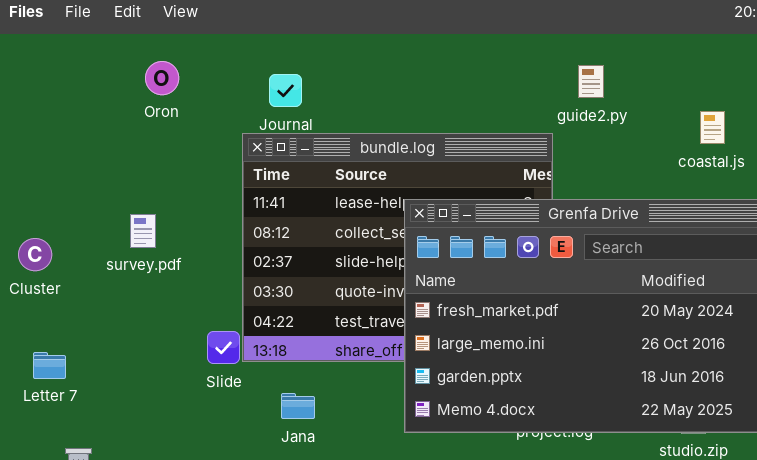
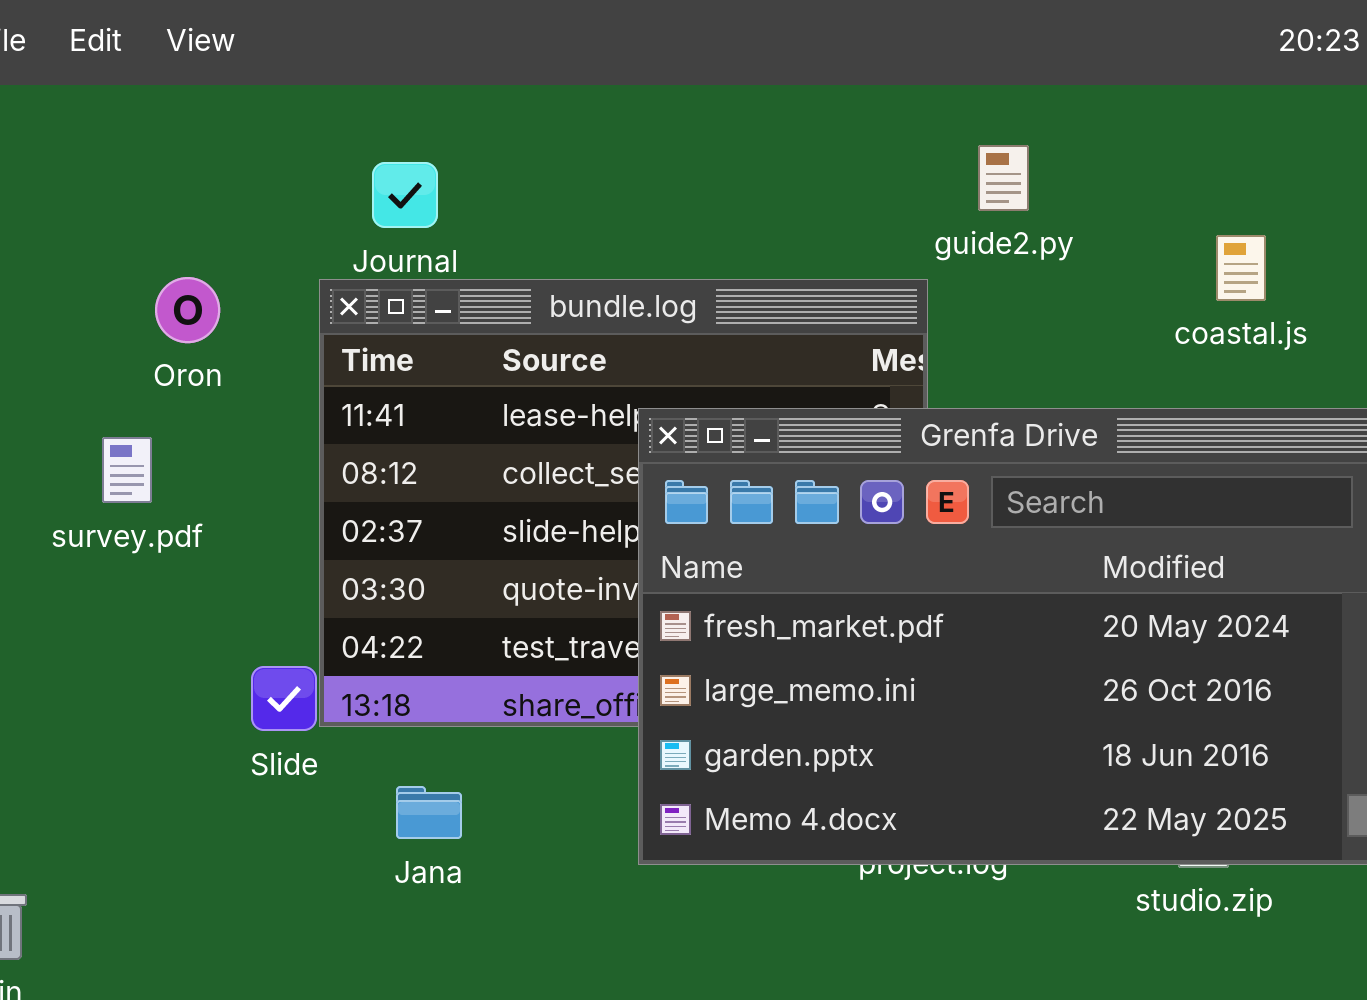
Oron: [145,61,179,95] -> [155,277,220,343], moved

